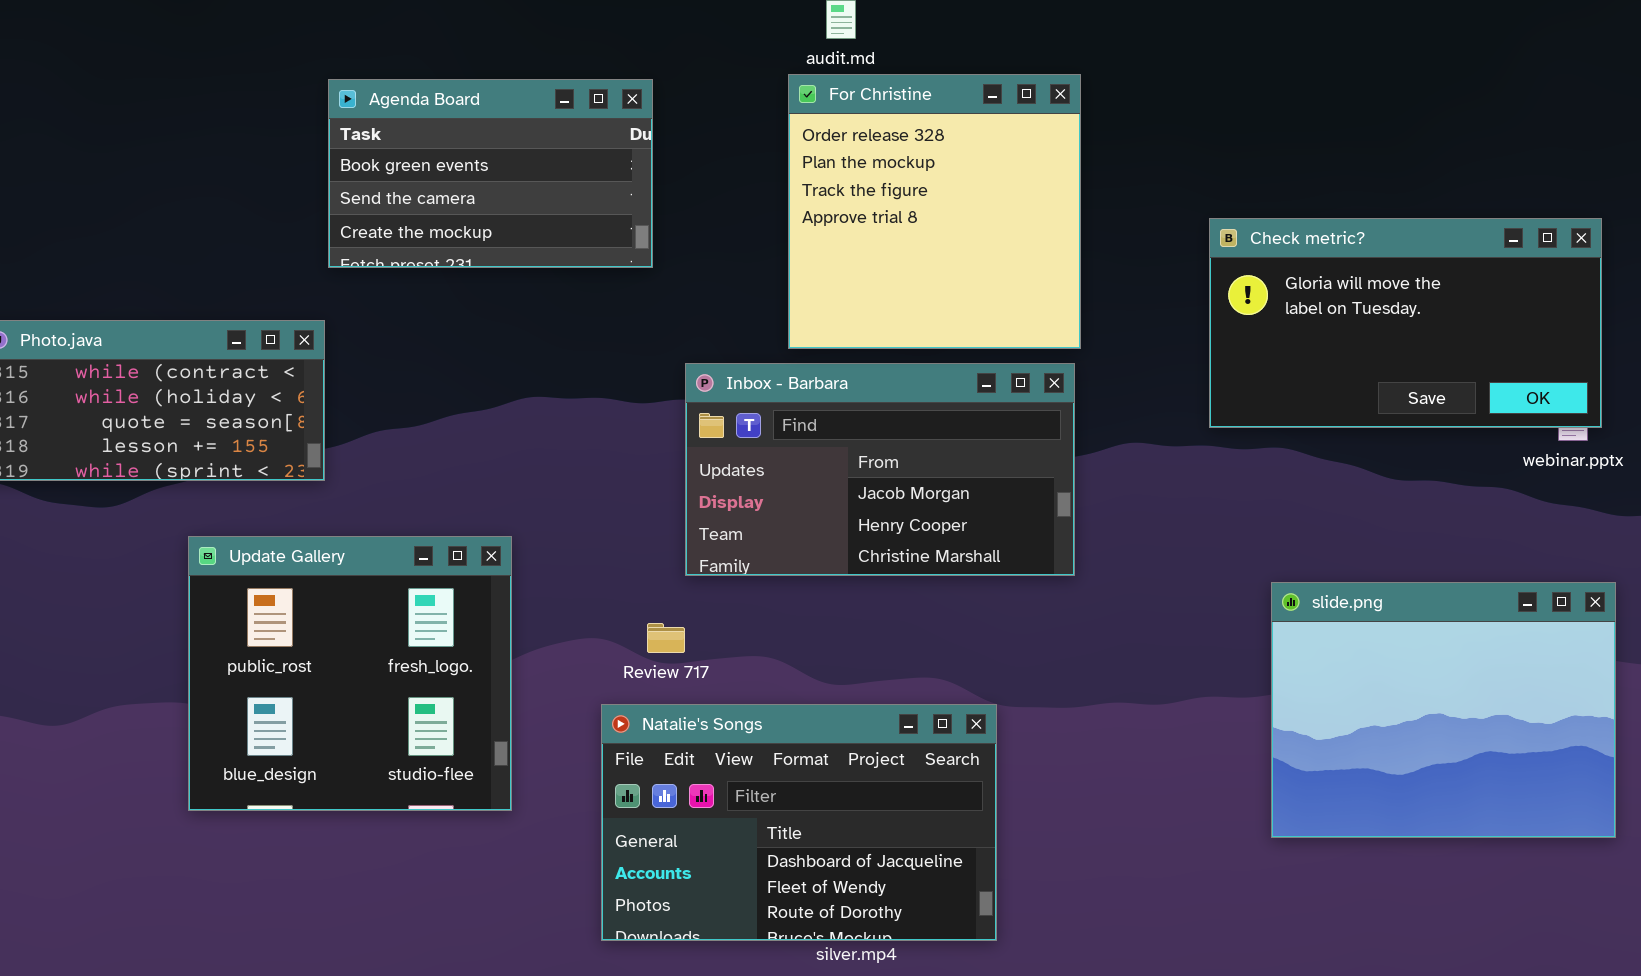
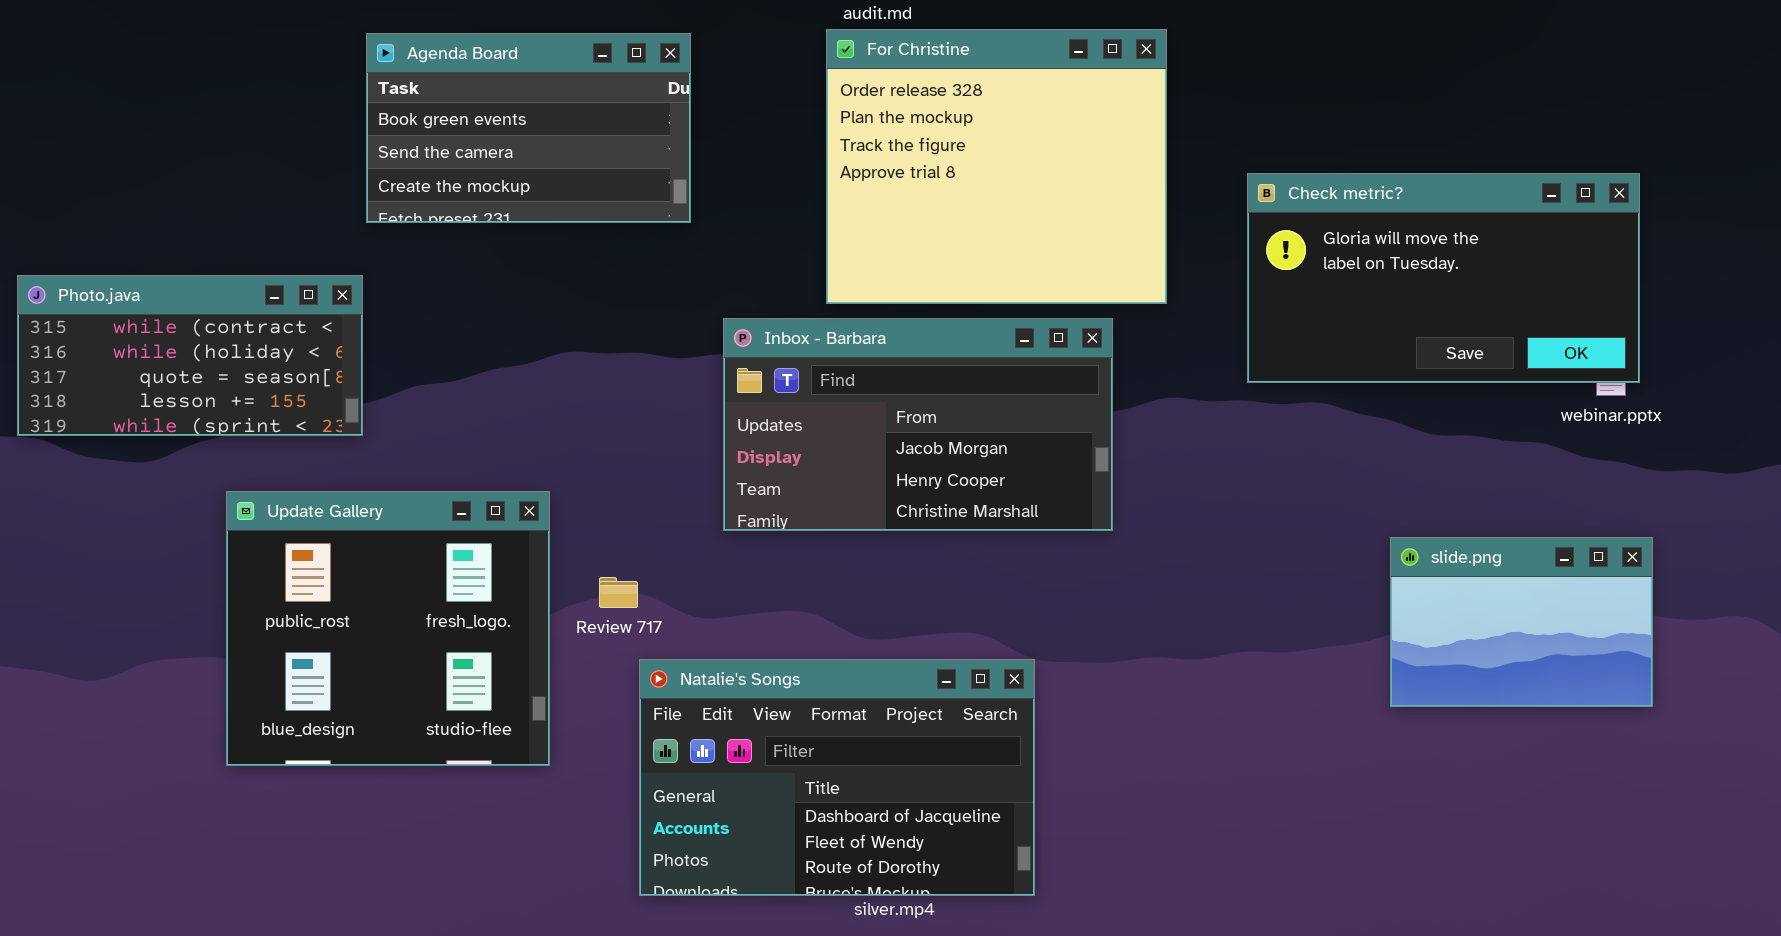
For Christine: [788,74,1081,349] -> [826,29,1167,304], resized
slide.png: [1271,582,1616,838] -> [1390,537,1653,707], resized
Review 717: [647,623,685,653] -> [599,577,638,608], moved

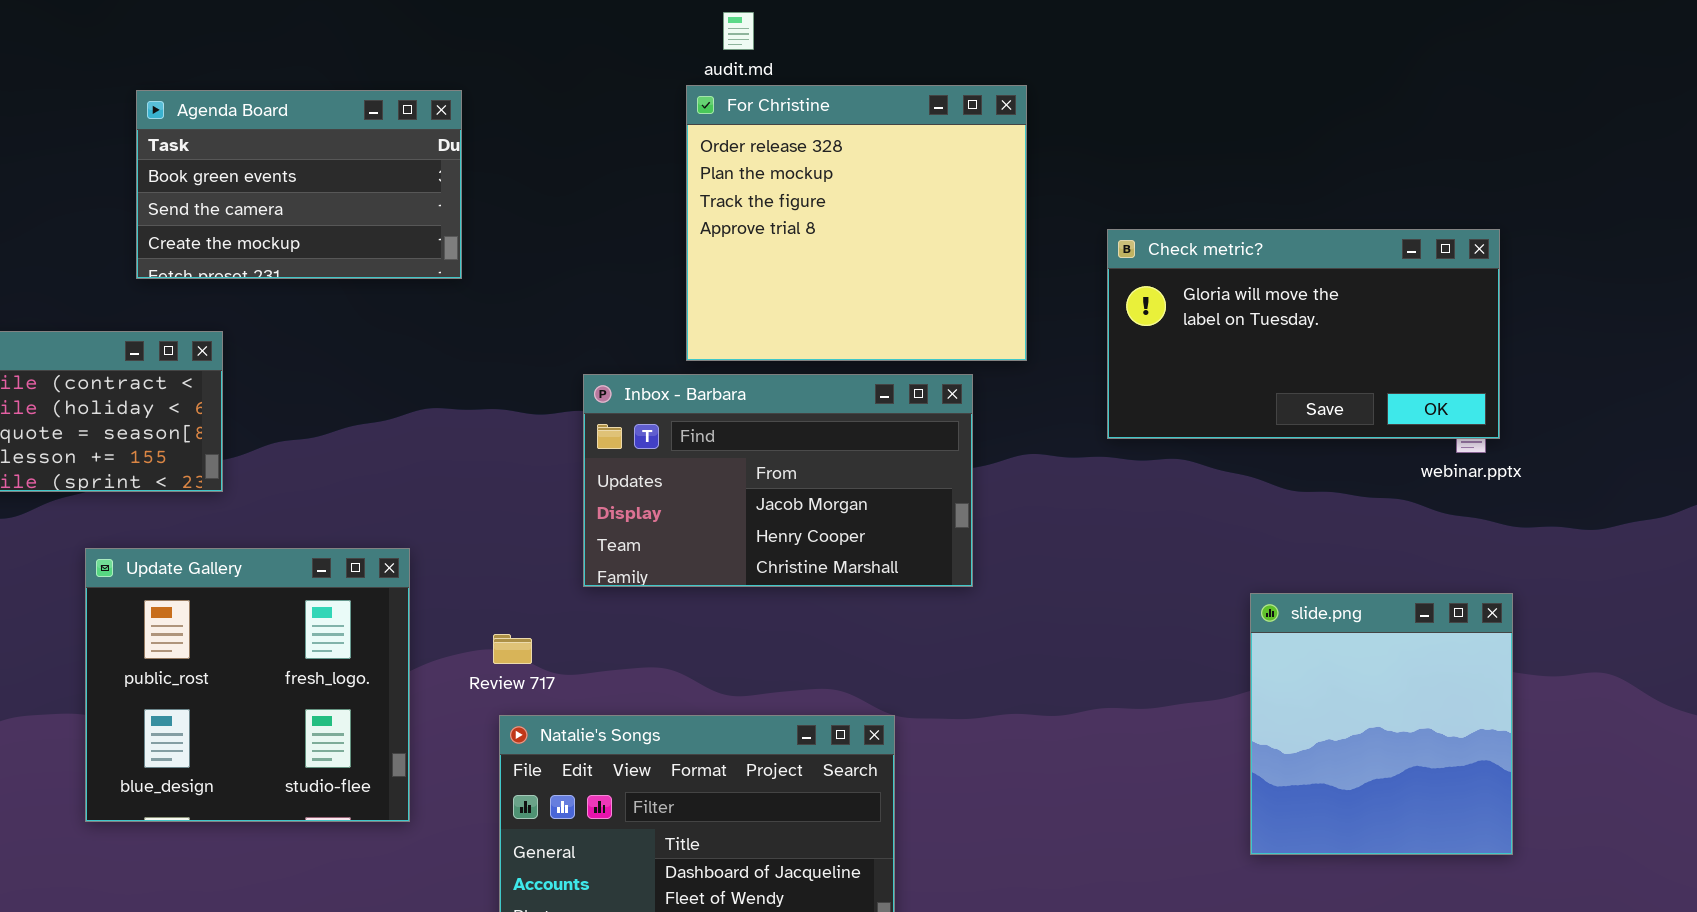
Agenda Board: [366,33,691,223] -> [136,90,462,279], moved
slide.png: [1390,537,1653,707] -> [1250,593,1513,855], resized
Review 717: [599,577,638,608] -> [493,634,532,664], moved

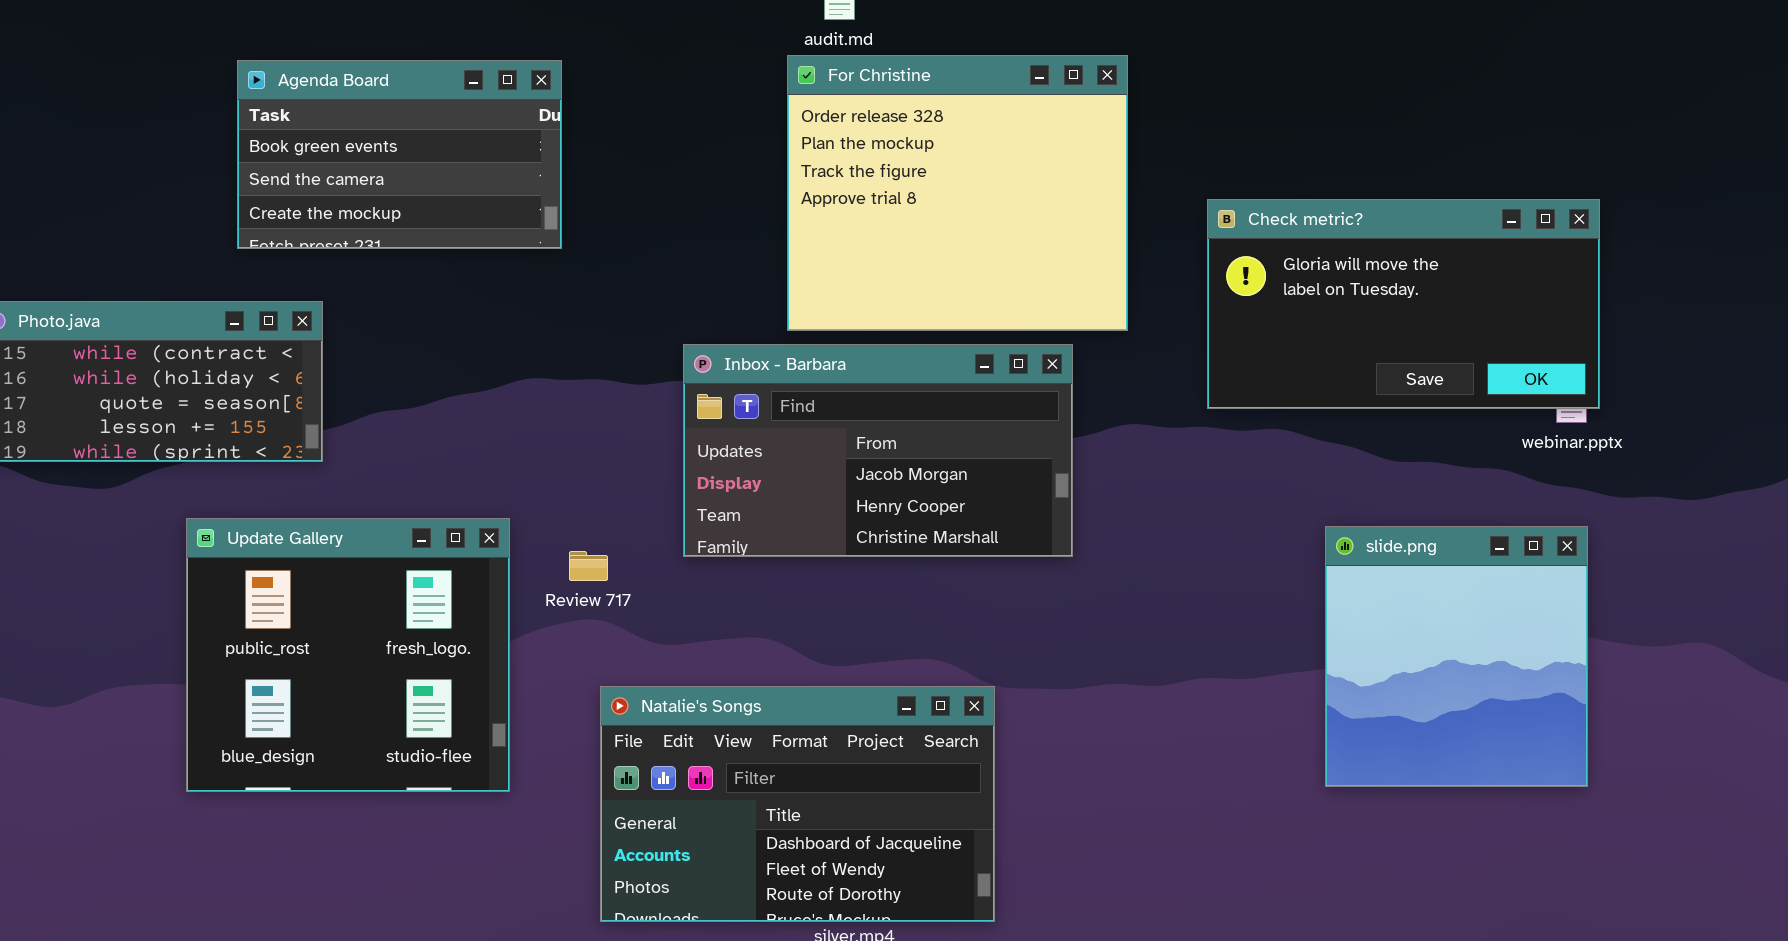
slide.png: [1250,593,1513,855] -> [1325,526,1588,787], moved
Review 717: [493,634,532,664] -> [569,551,608,581], moved

